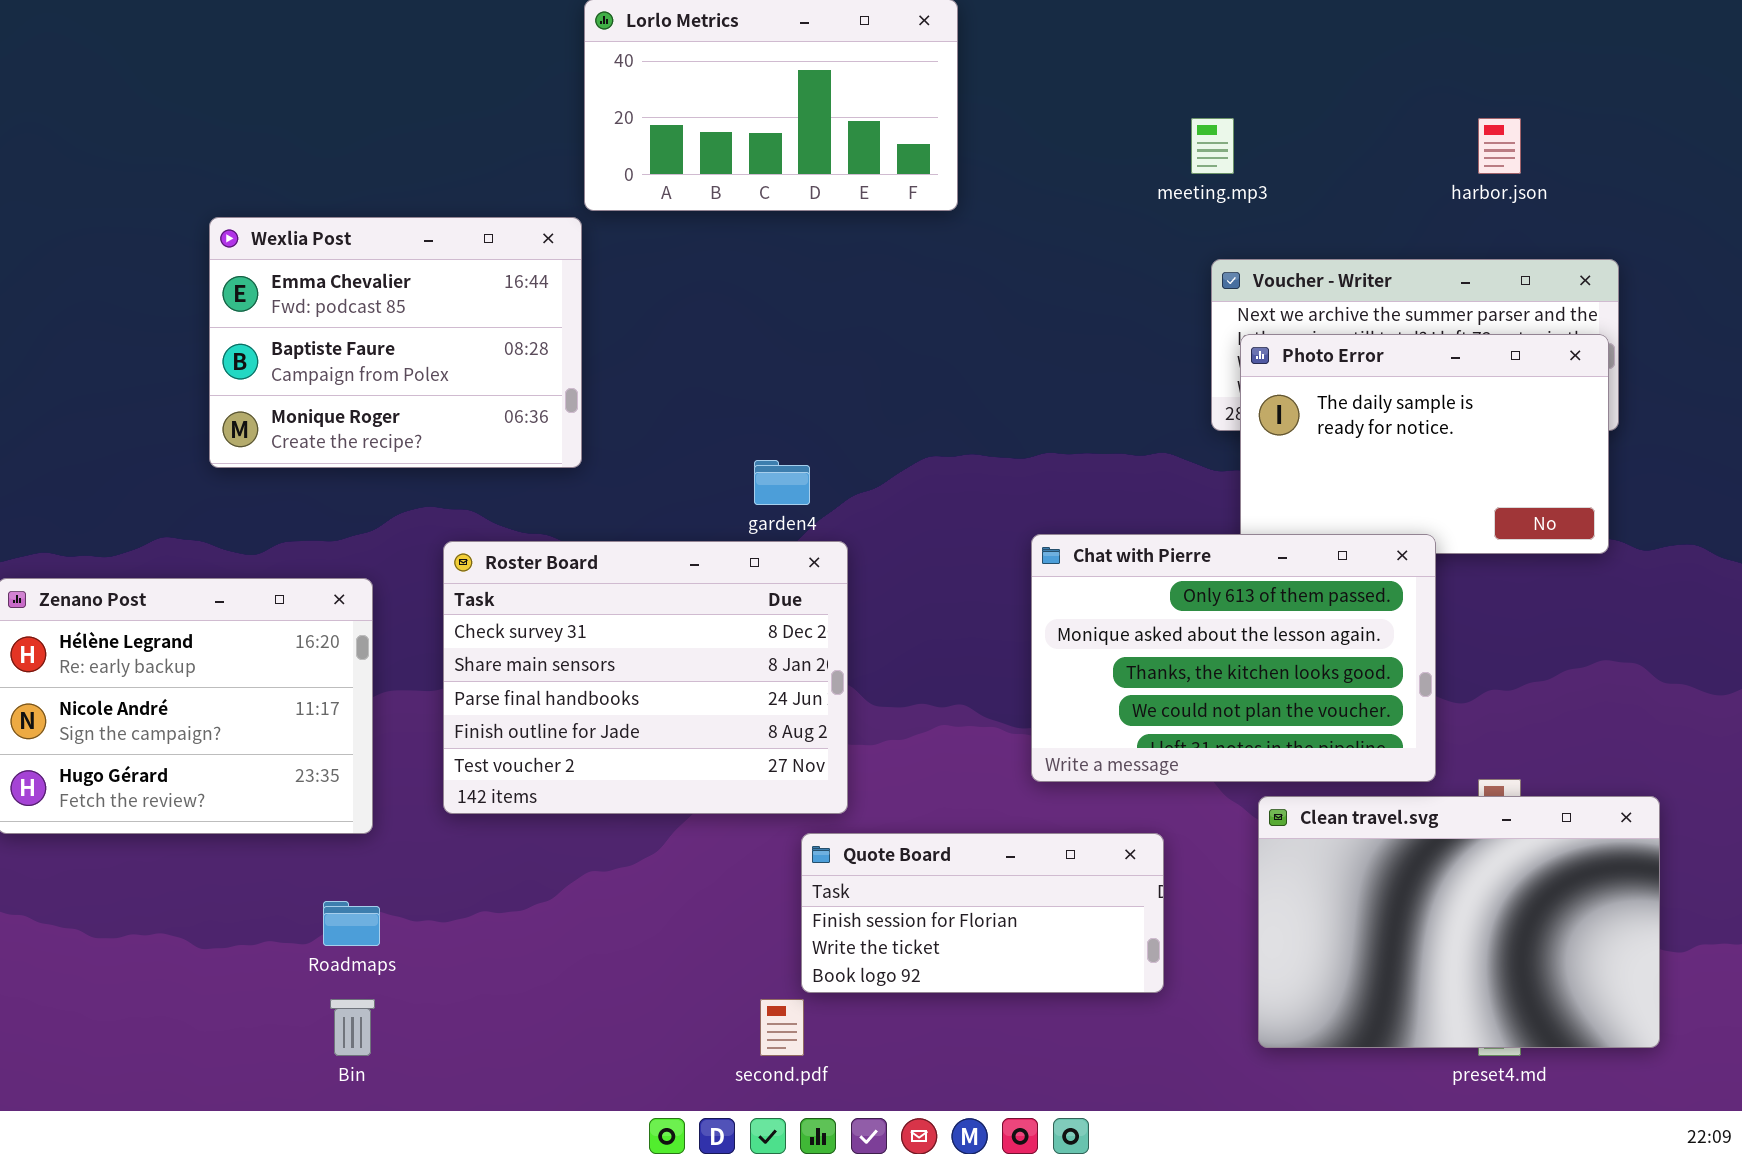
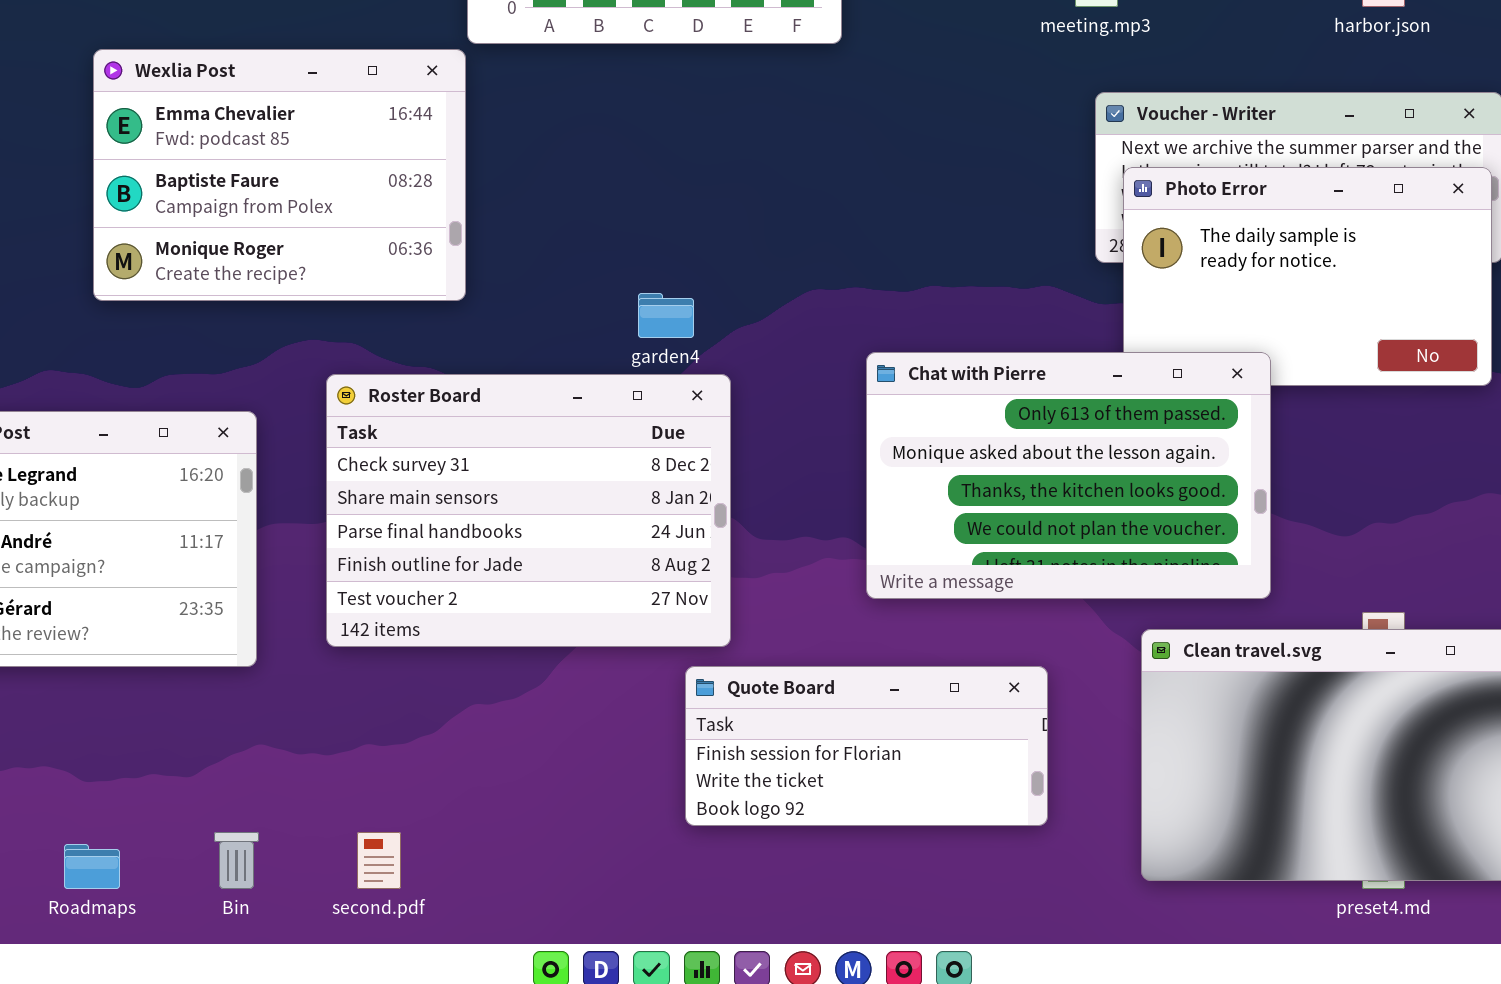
Chat with Pierre: [1031,534,1436,782] -> [866,352,1271,599], moved
Roadmaps: [323,901,380,946] -> [64,844,120,889], moved
second.pdf: [760,999,804,1056] -> [357,832,401,889], moved

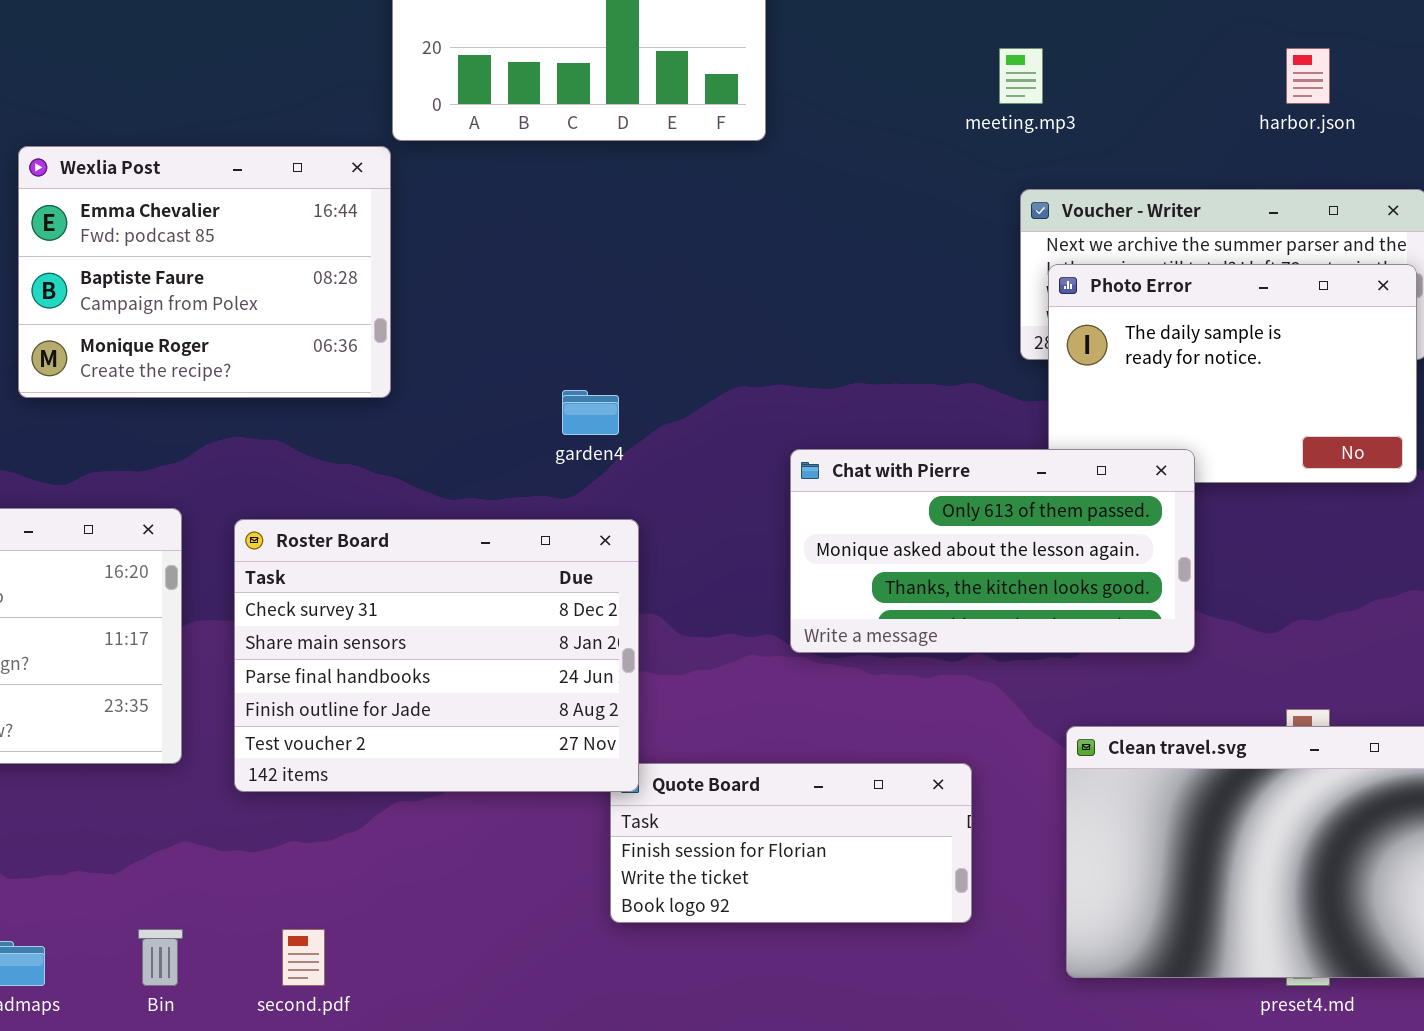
Chat with Pierre: [866,352,1271,599] -> [790,449,1195,653], resized
Roster Board: [326,374,731,647] -> [234,519,639,792], moved

